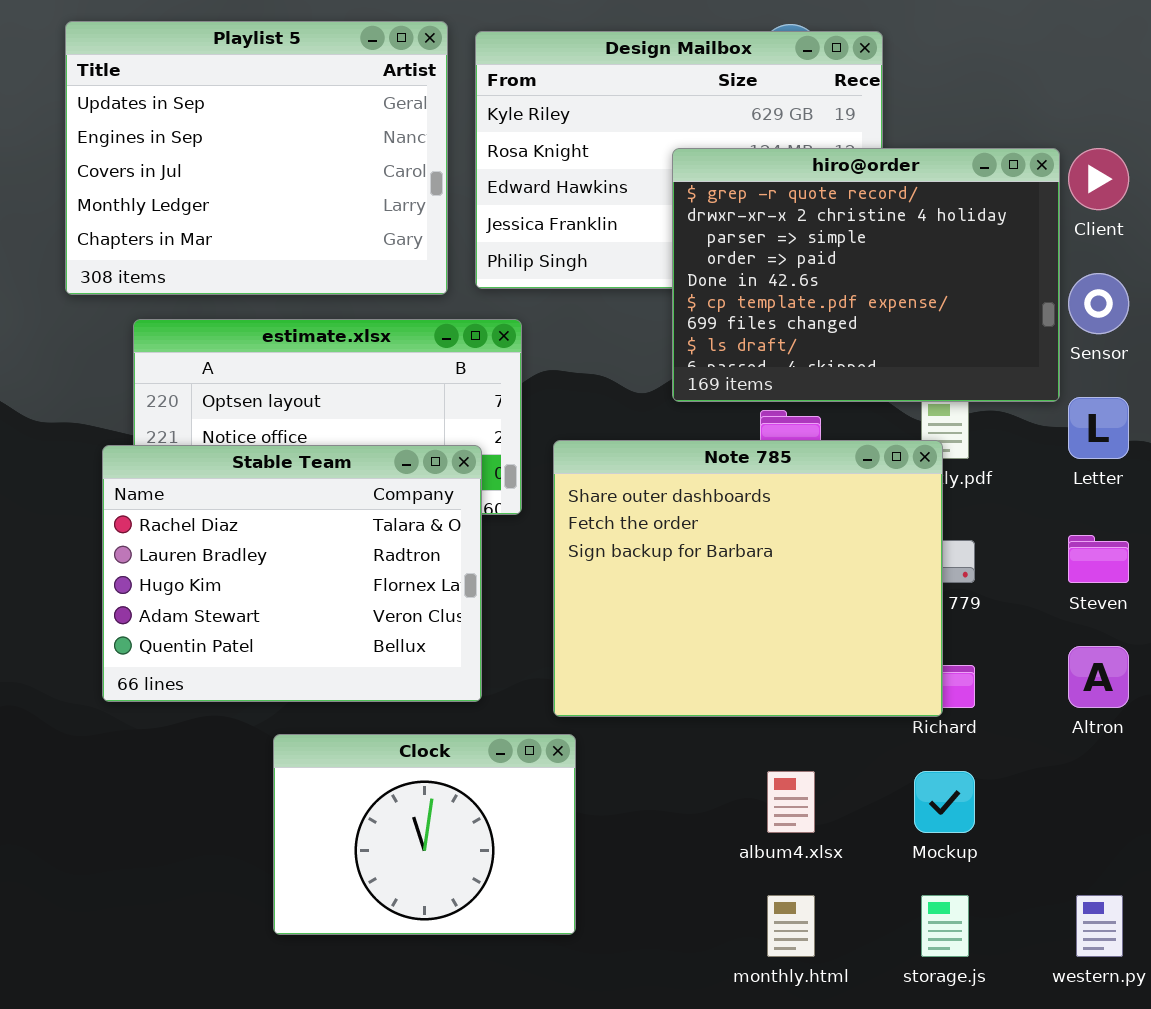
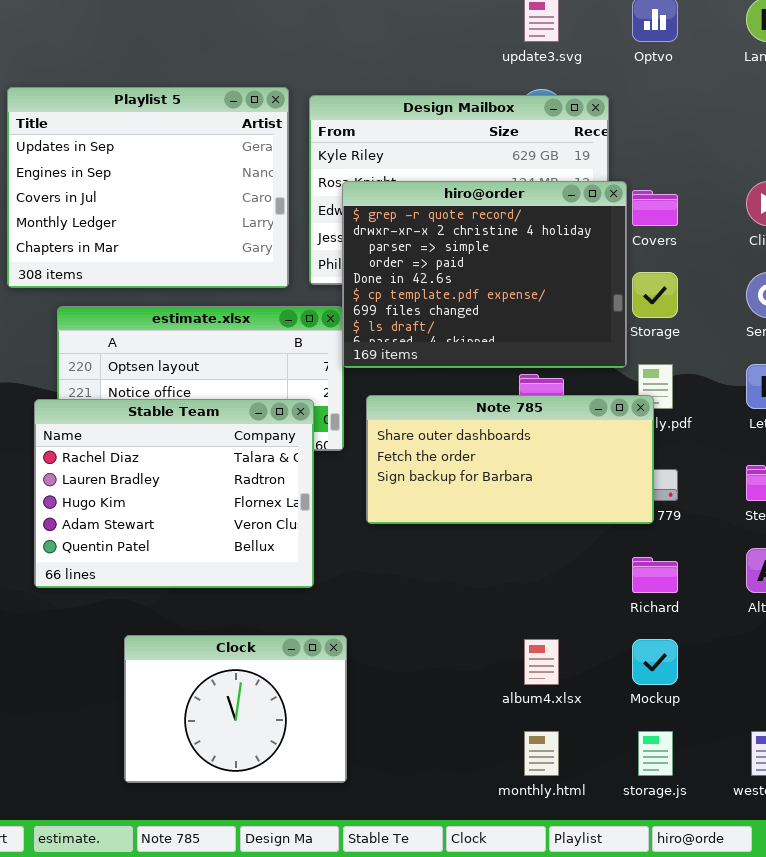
hiro@order: [672,148,1060,402] -> [342,181,627,368], moved
Note 785: [553,440,943,717] -> [366,395,654,524], resized
Clock: [273,734,576,935] -> [124,635,347,783], moved

